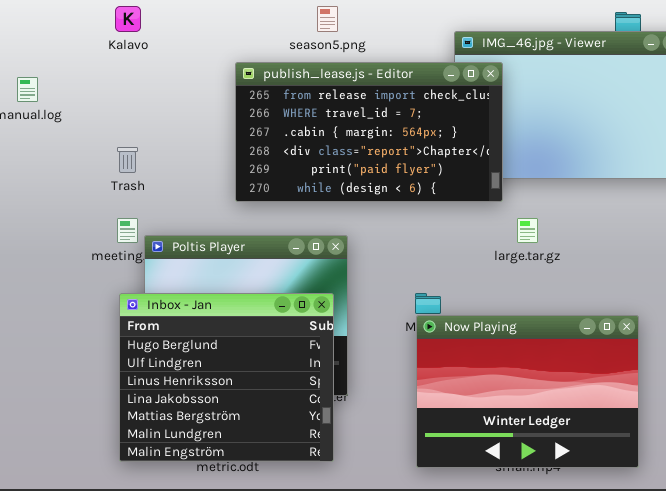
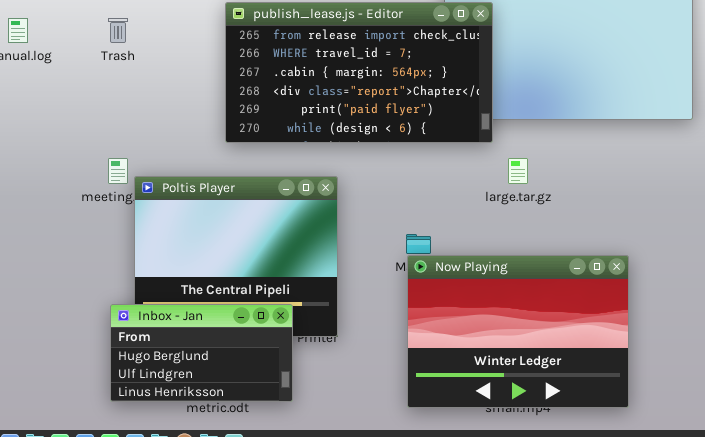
Trash: [117,147,138,173] -> [108,18,128,43], moved
Inbox - Jan: [119,293,334,462] -> [110,304,293,402], resized

